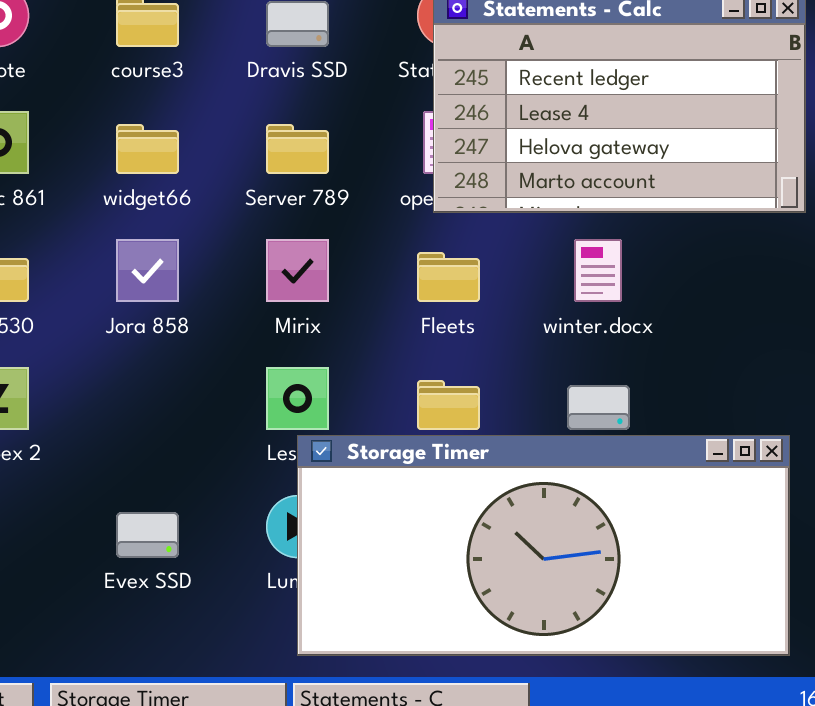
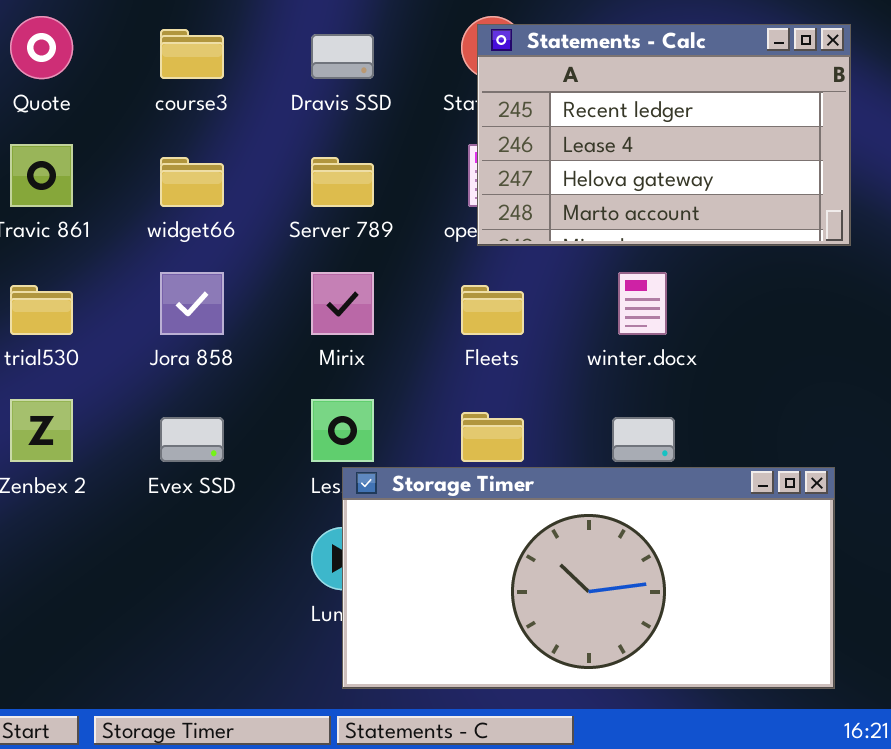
Evex SSD: [116,512,179,558] -> [160,417,224,462], moved

